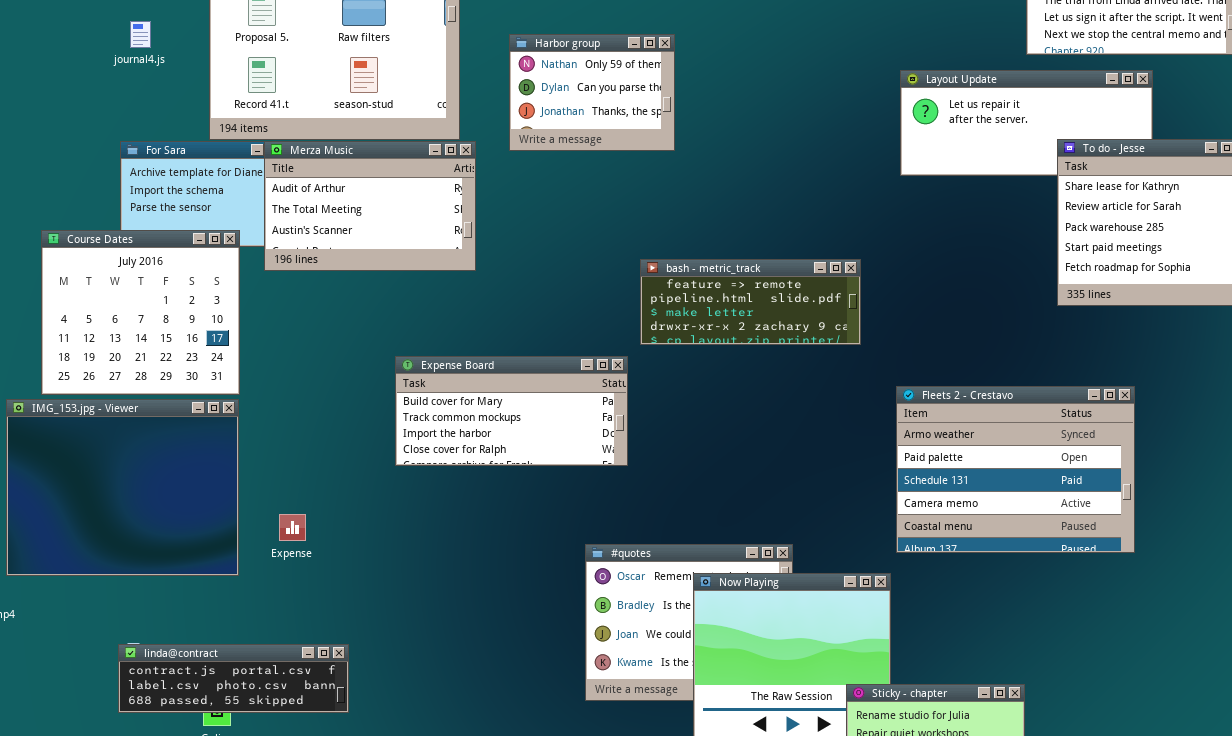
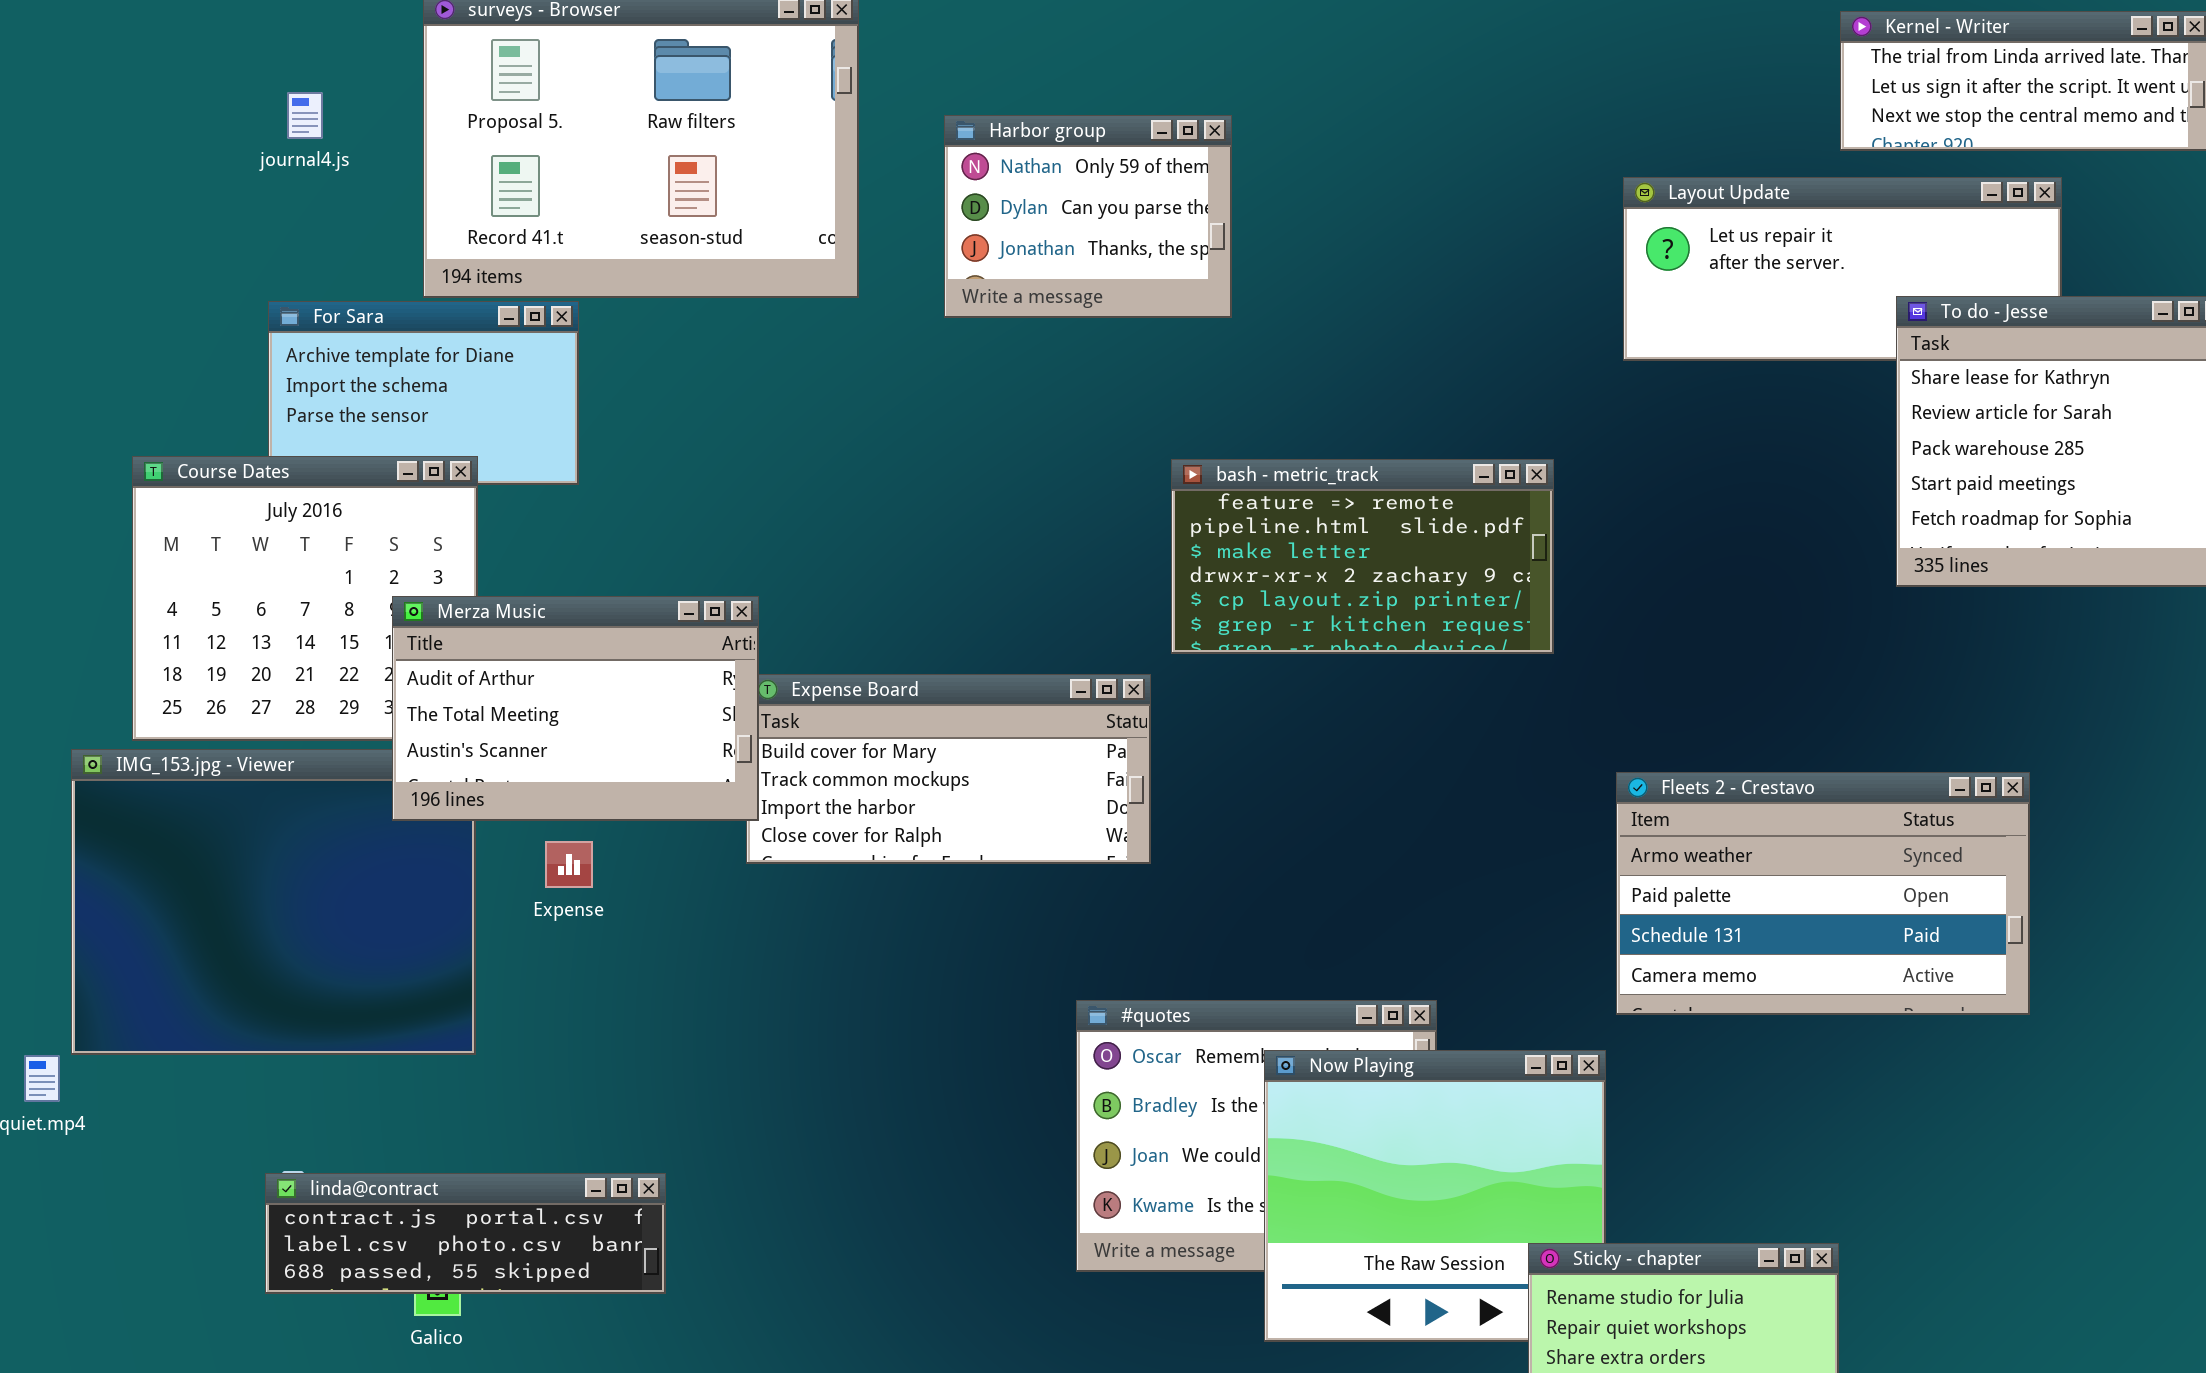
Merza Music: [264,141,476,271] -> [392,596,759,821], moved
bash - metric_track: [640,259,861,345] -> [1171,459,1554,654], resized
Fleets 2 - Crestavo: [896,386,1135,553] -> [1616,772,2030,1015], resized
Expense: [279,514,306,541] -> [545,841,593,888], moved

